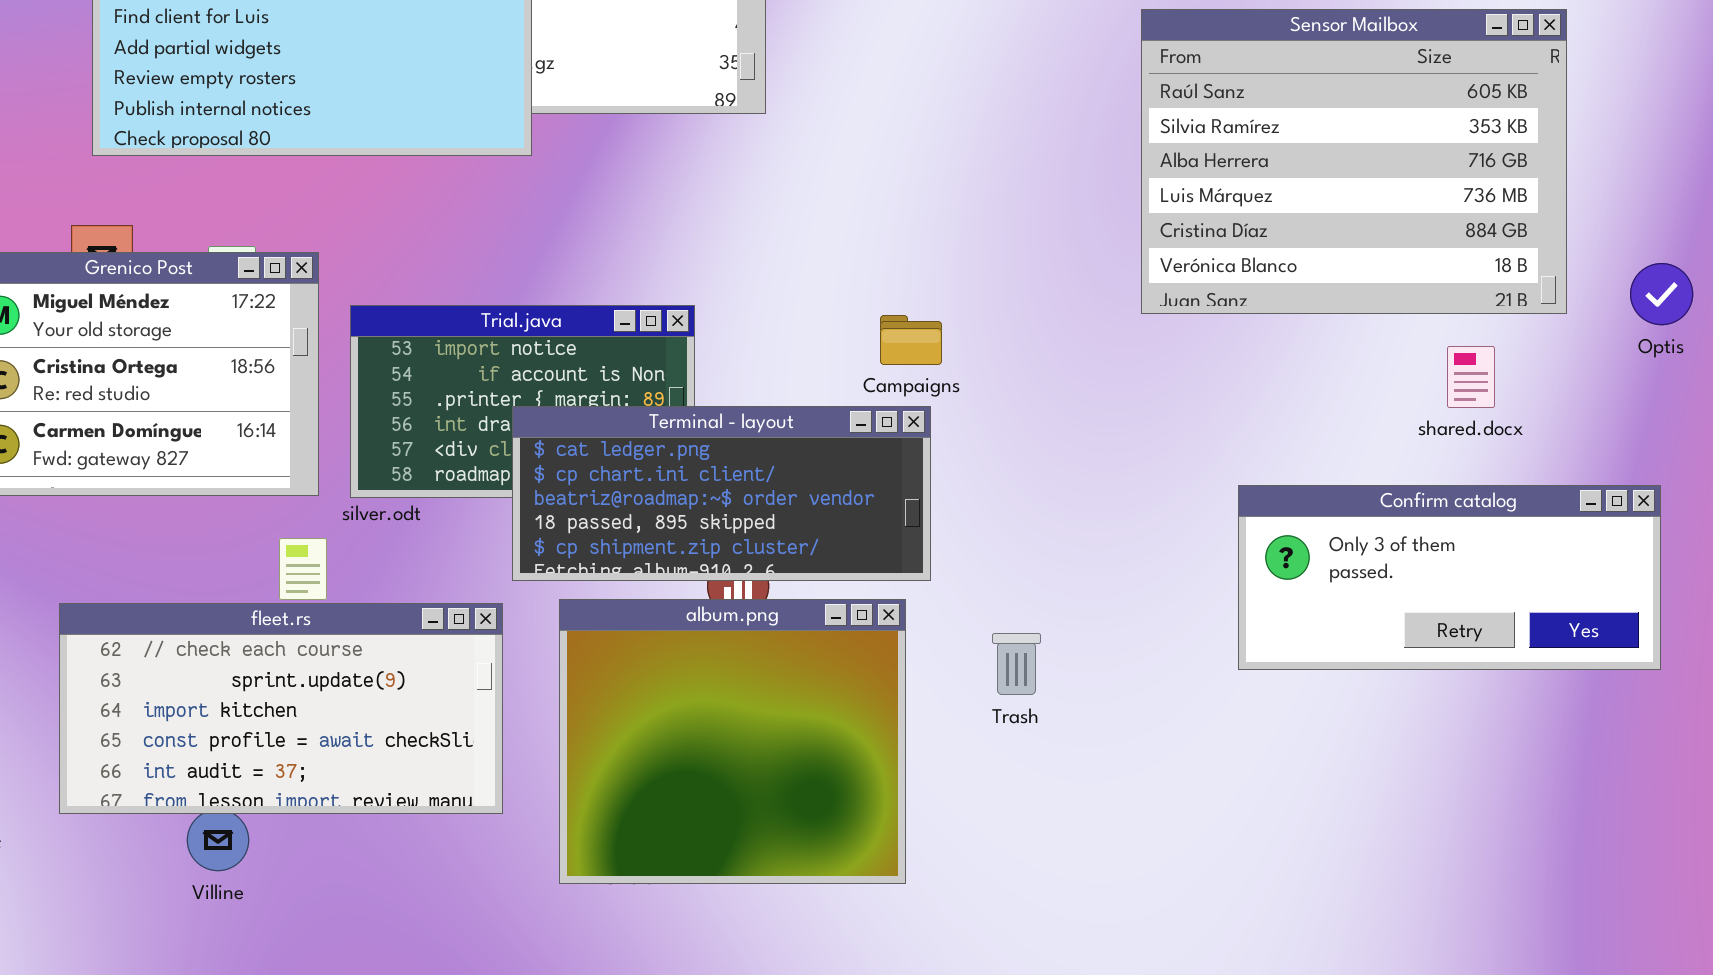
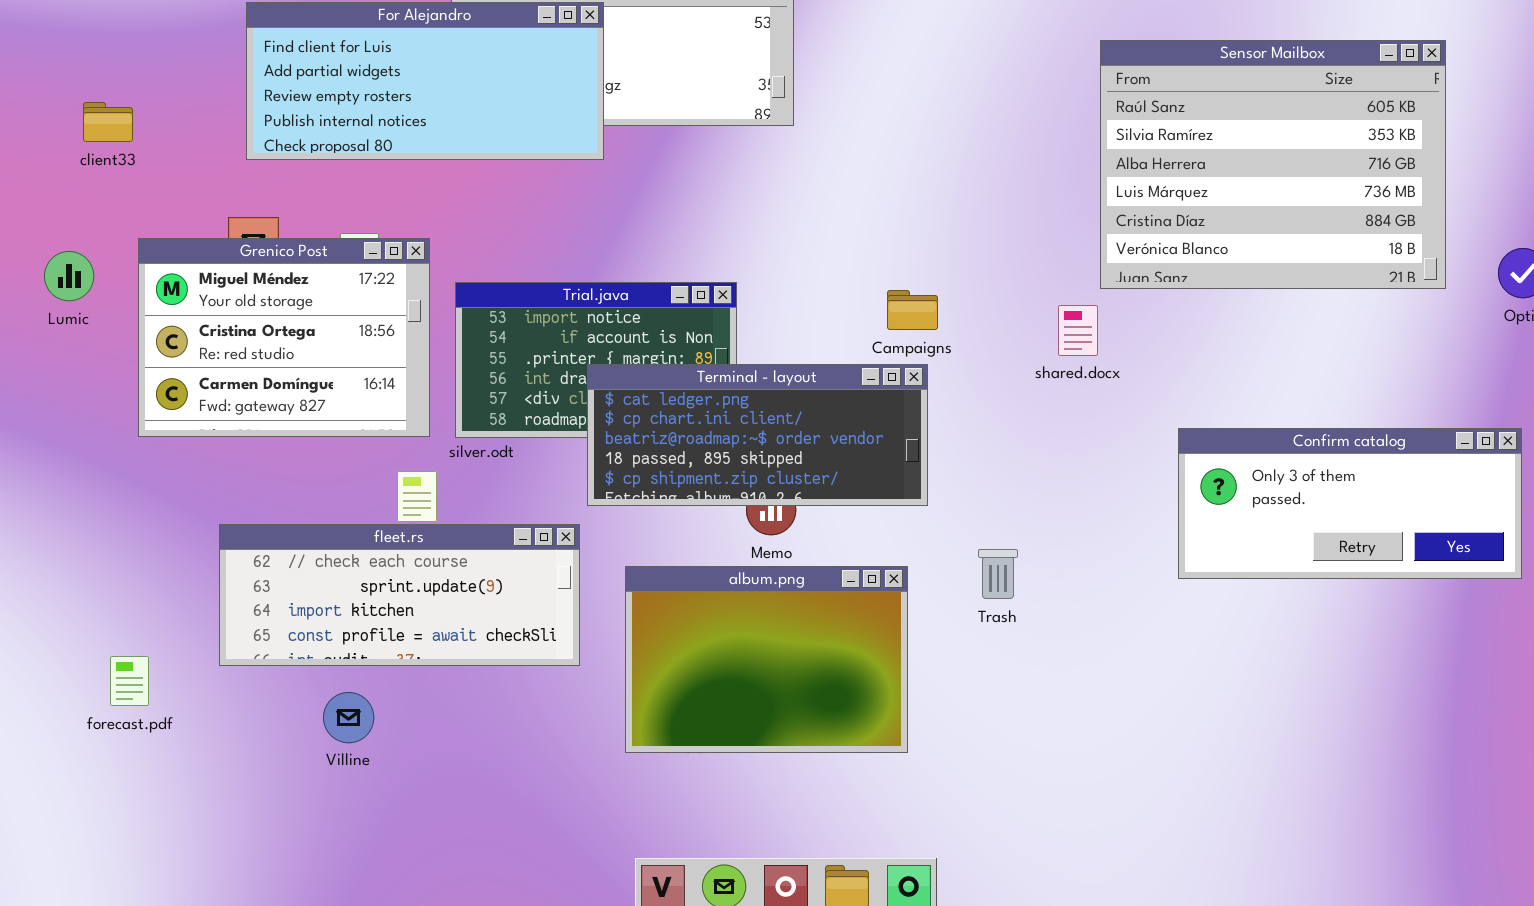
shared.docx: [1447,346,1495,408] -> [1058,305,1098,356], moved
album.png: [559,599,906,884] -> [625,566,908,753], resized
fleet.rs: [59,603,503,814] -> [219,524,580,666], resized

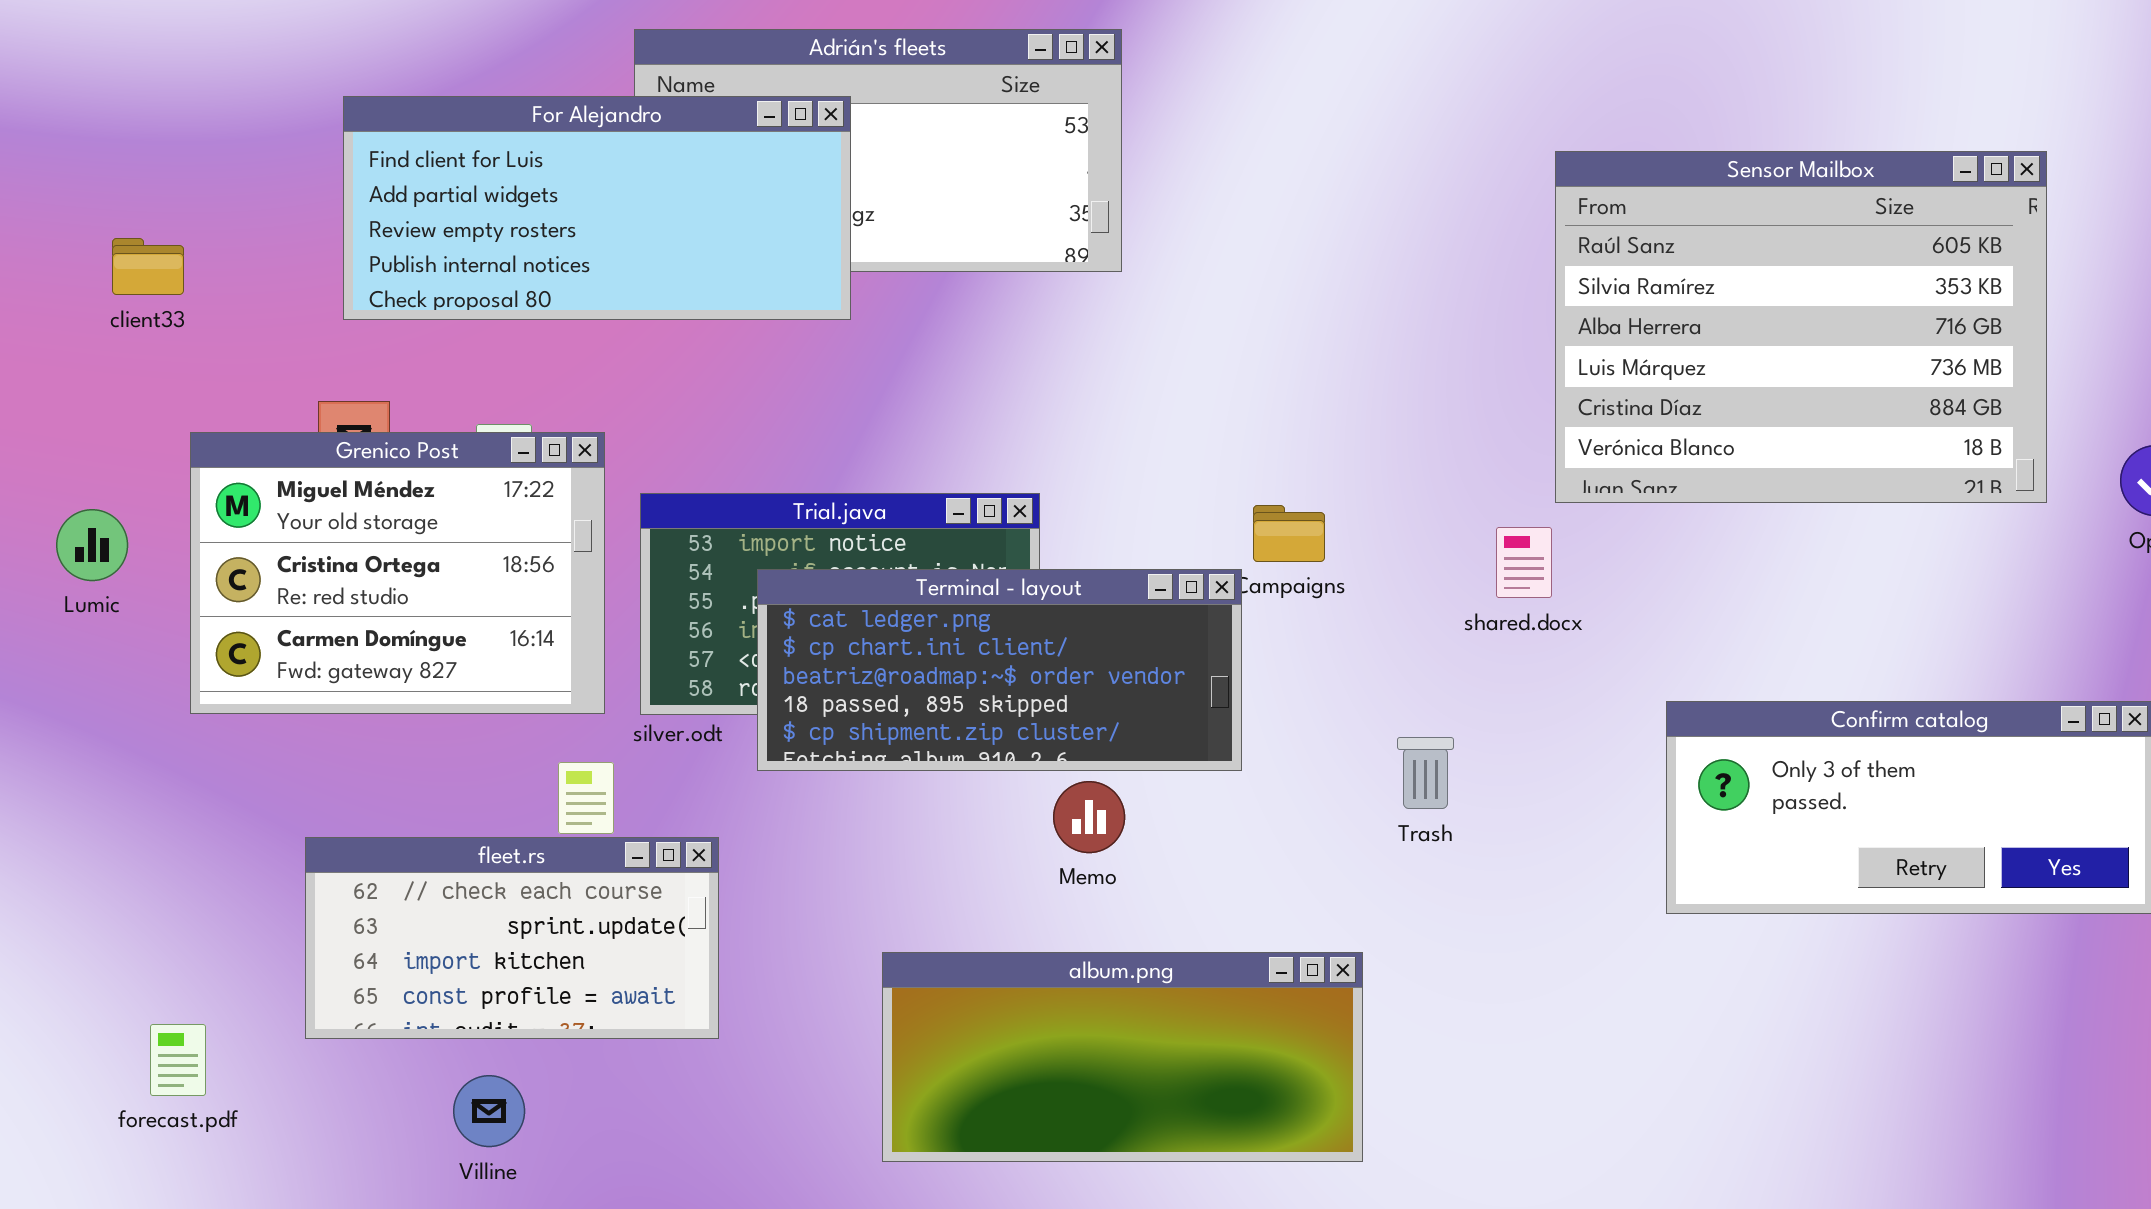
Lumic: [44,251,94,301] -> [56,509,128,581], moved
Terminal - layout: [587,364,928,506] -> [757,569,1242,771], moved
fleet.rs: [219,524,580,666] -> [305,837,719,1039], resized
Trash: [978,549,1018,599] -> [1397,737,1454,809], moved
album.png: [625,566,908,753] -> [882,952,1363,1162], resized

